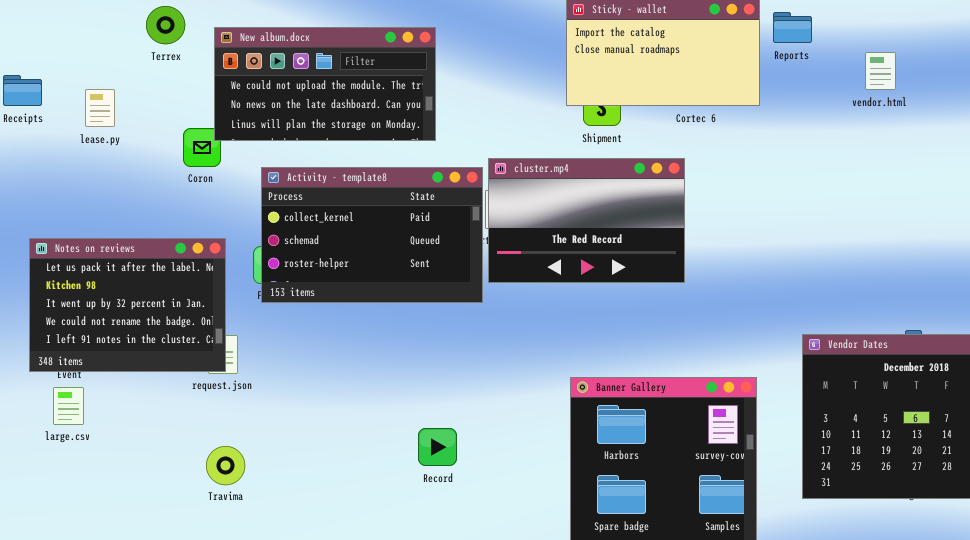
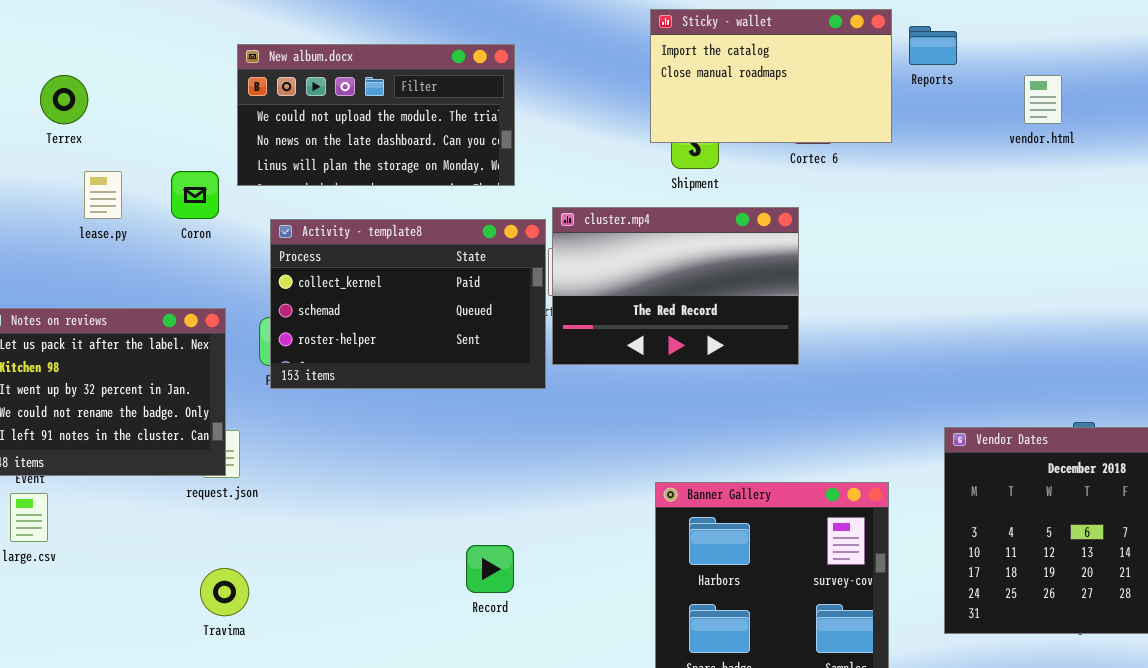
Terrex: [146,6,185,44] -> [40,75,88,124], moved
New album.docx: [214,27,436,141] -> [237,44,515,186], moved
lease.py: [85,89,115,127] -> [84,171,122,219], moved

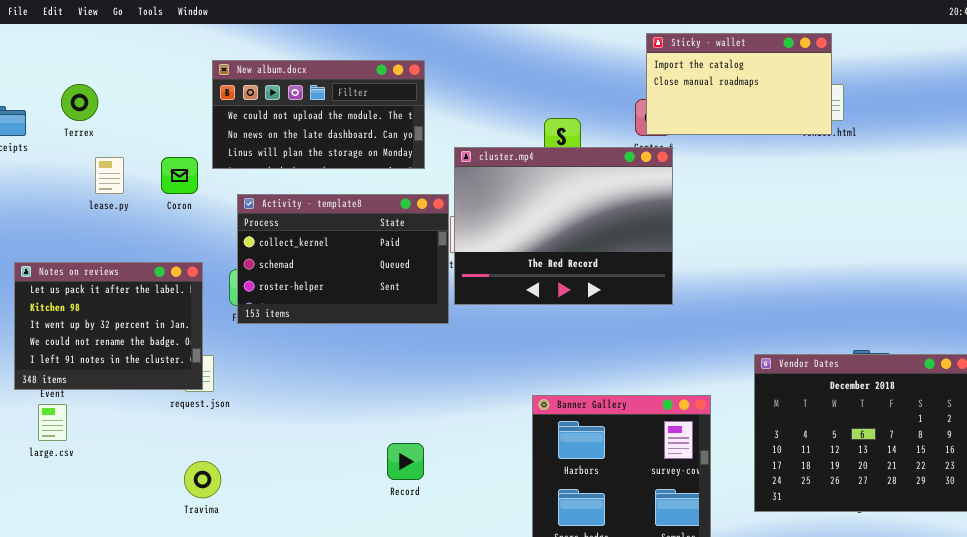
Sticky - wallet: [650,9,892,143] -> [646,33,832,135], moved
cluster.mp4: [552,207,799,365] -> [454,147,673,305], resized

